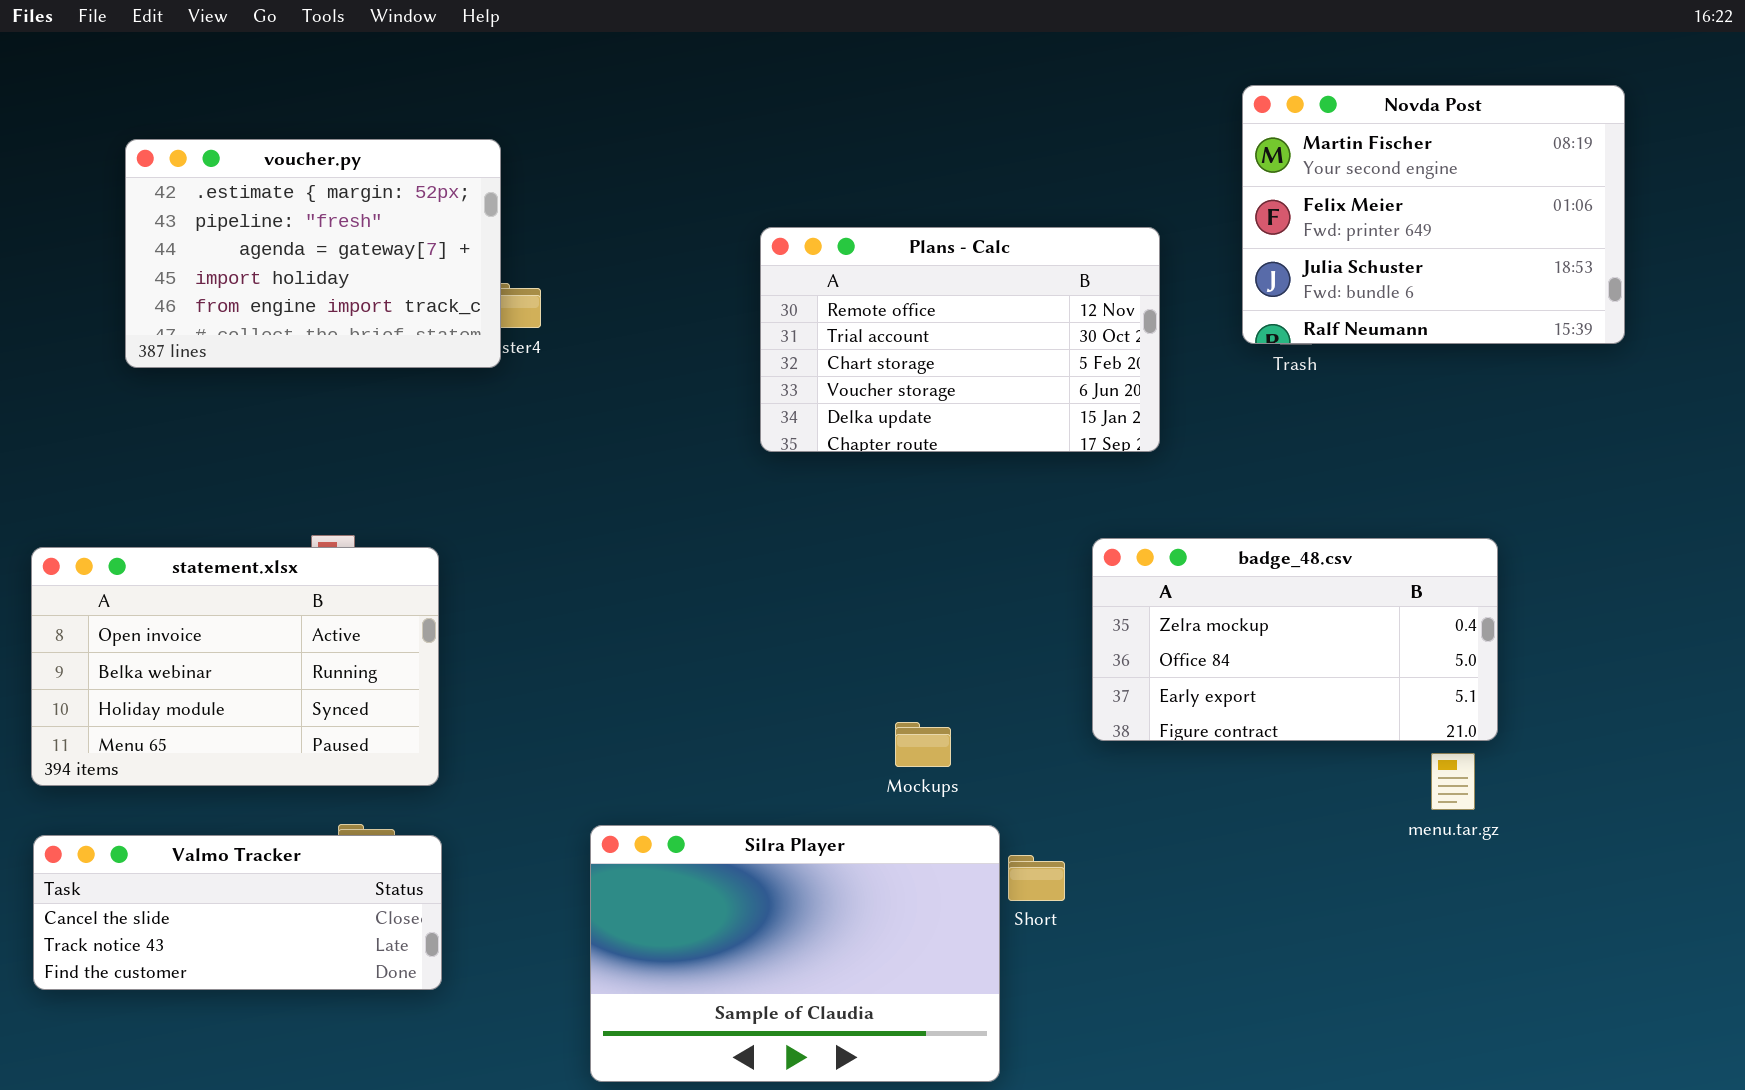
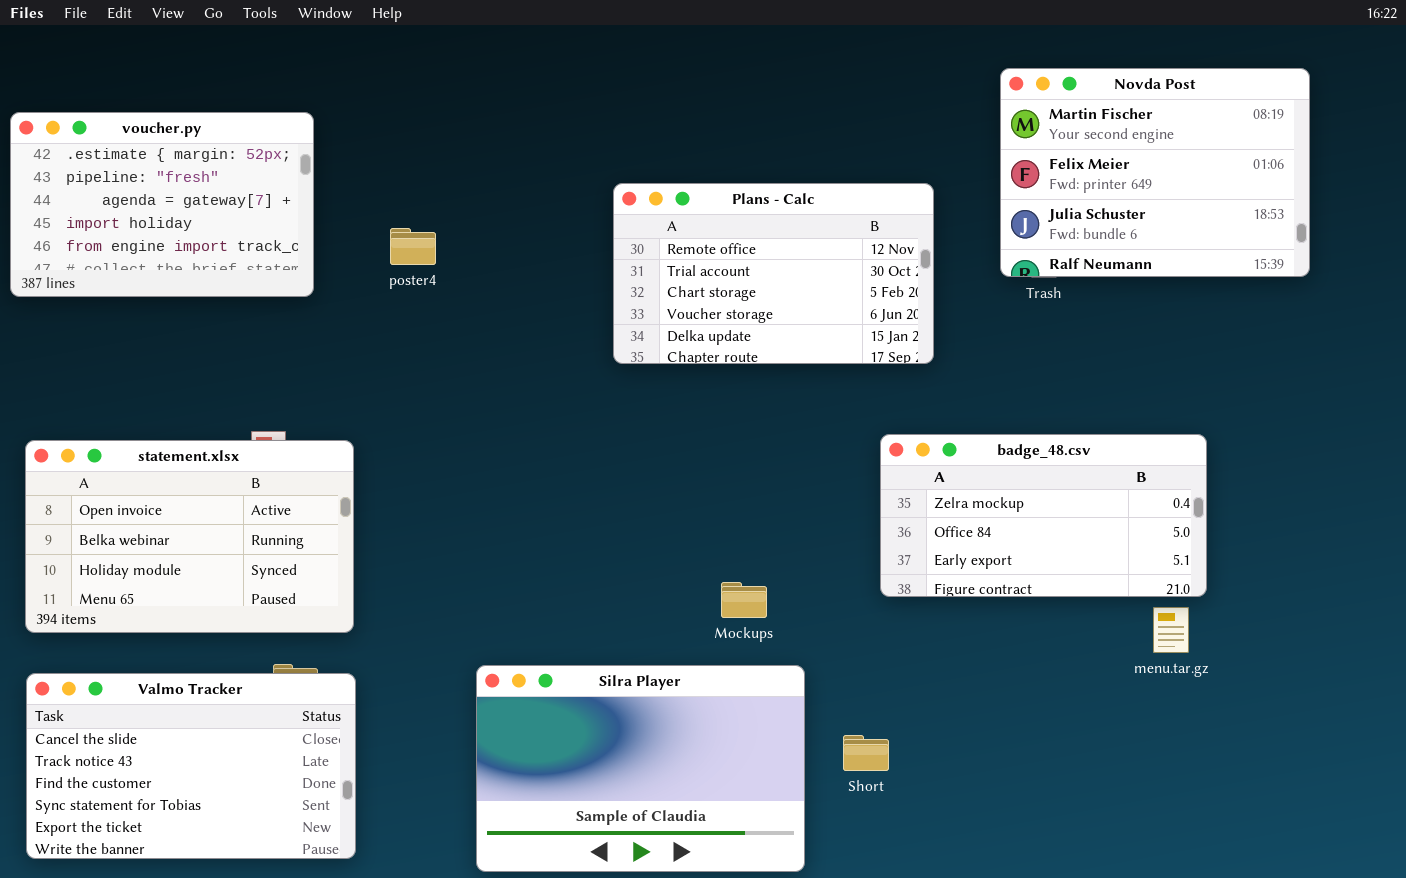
voucher.py: [125,139,501,368] -> [10,112,314,297], moved
Valmo Tracker: [33,835,442,990] -> [26,673,356,859], resized
Short: [1008,855,1065,901] -> [843,735,889,771], moved

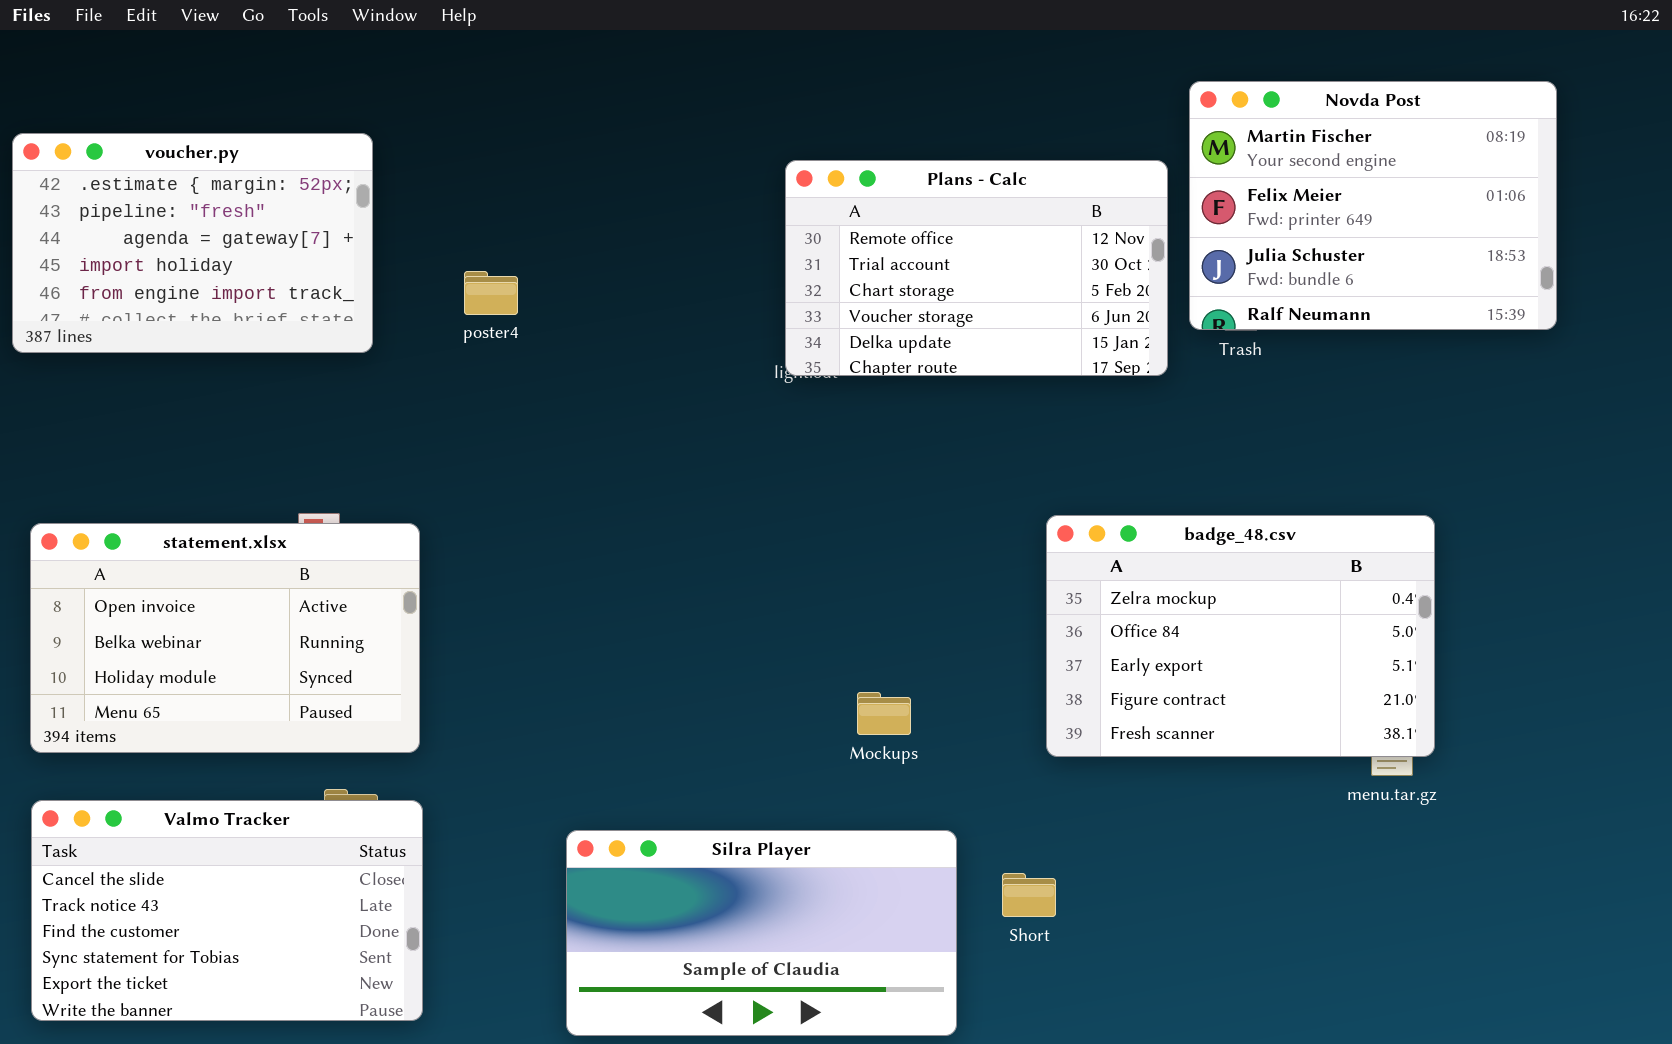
Plans - Calc: [613,183,934,364] -> [785,160,1168,376], moved
badge_48.csv: [880,434,1207,597] -> [1046,515,1435,757], resized
Silra Player: [476,665,805,872] -> [566,830,957,1036], resized

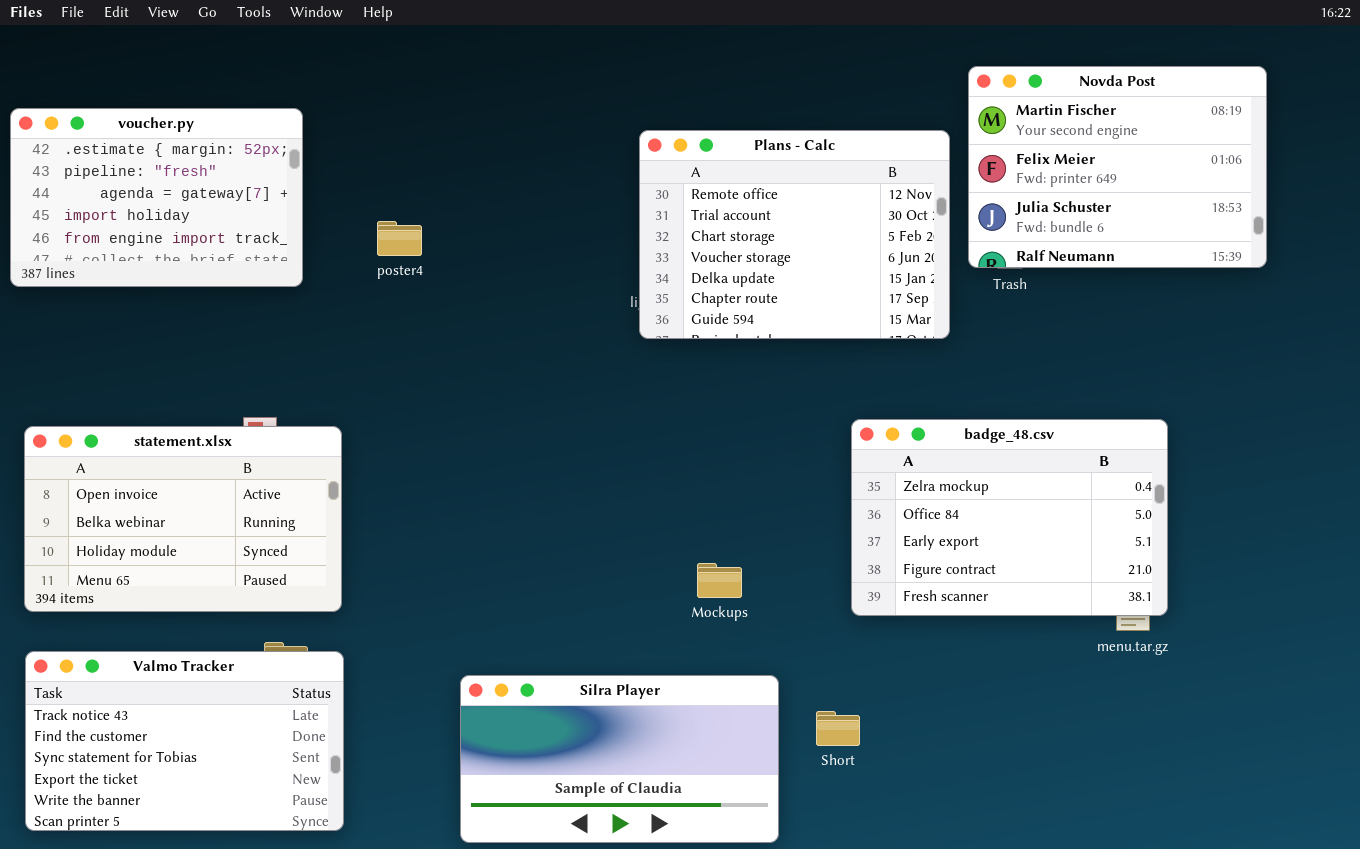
Plans - Calc: [785,160,1168,376] -> [639,130,950,339], resized
Valmo Tracker: [31,800,423,1021] -> [25,651,344,831], scrolled down 1 row

